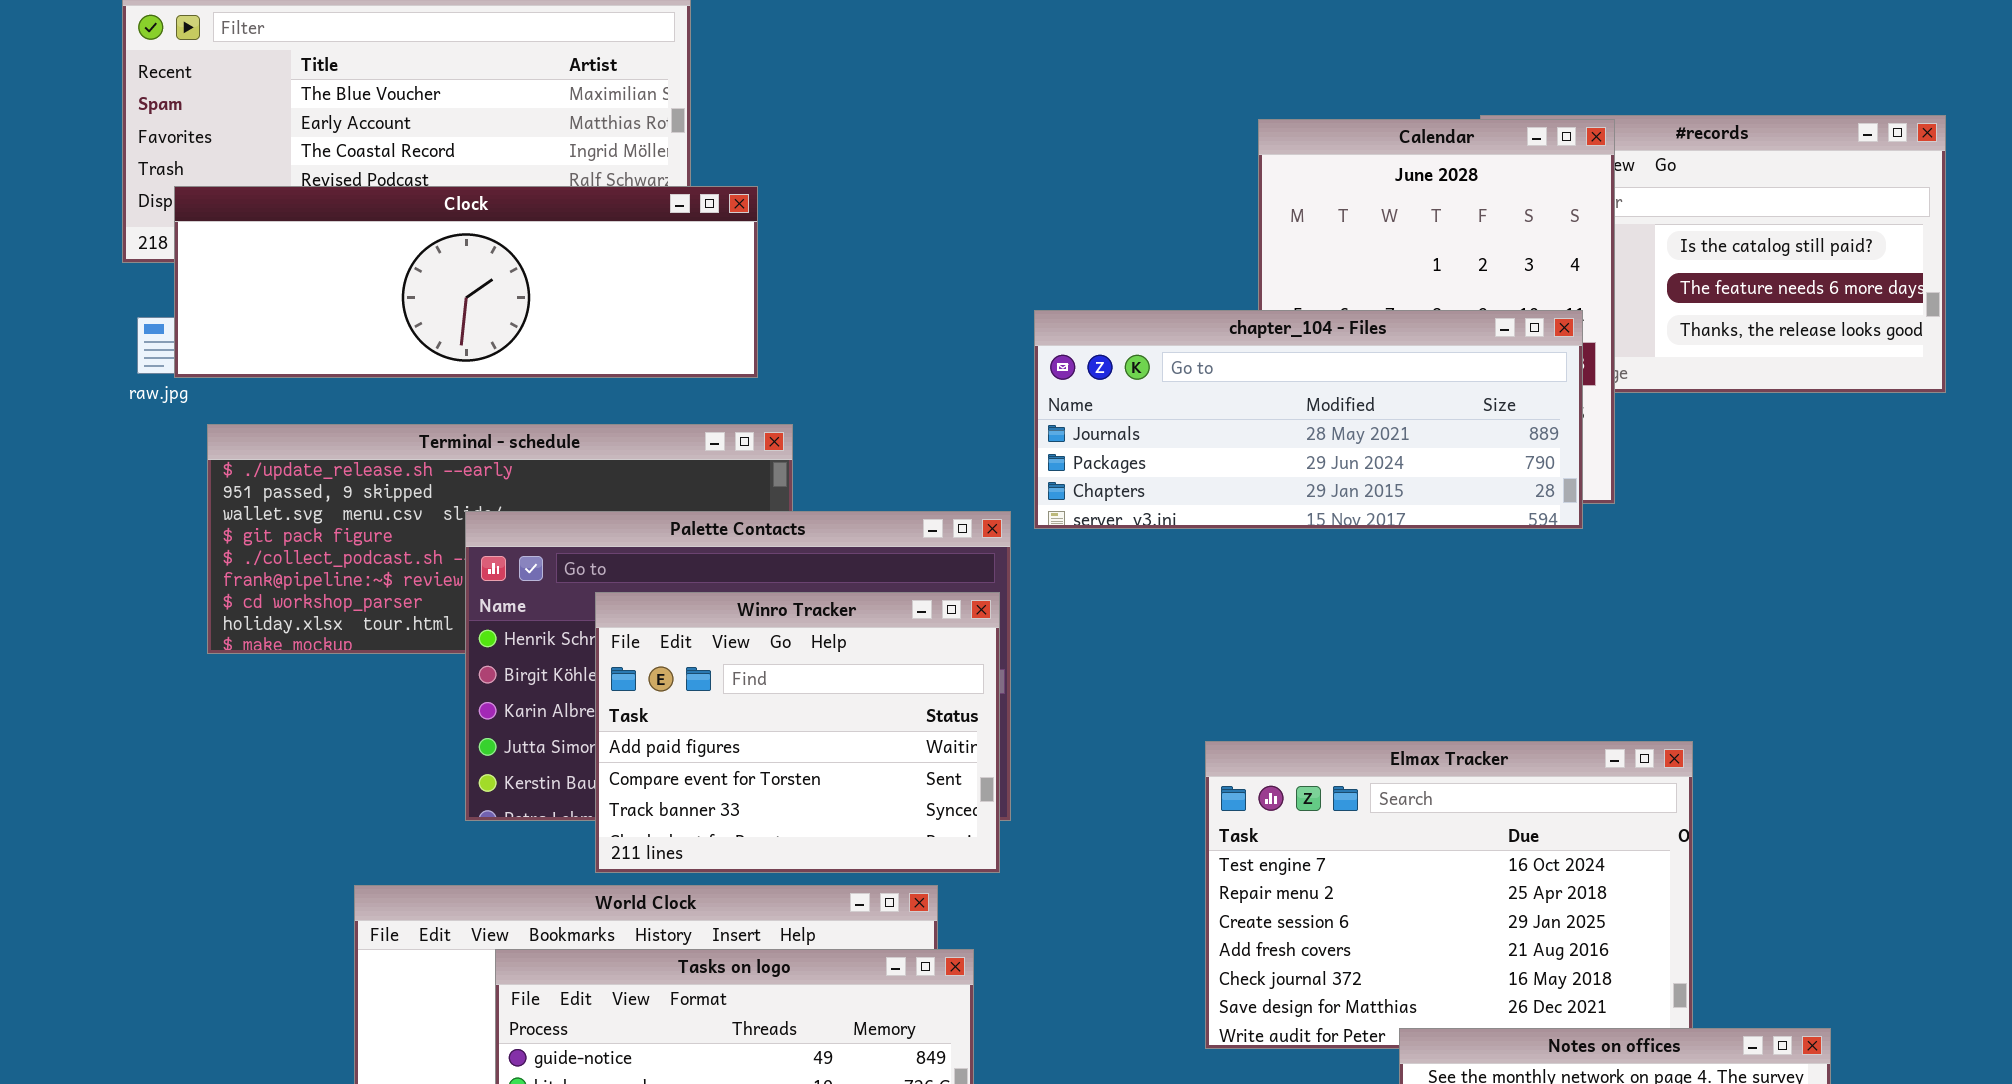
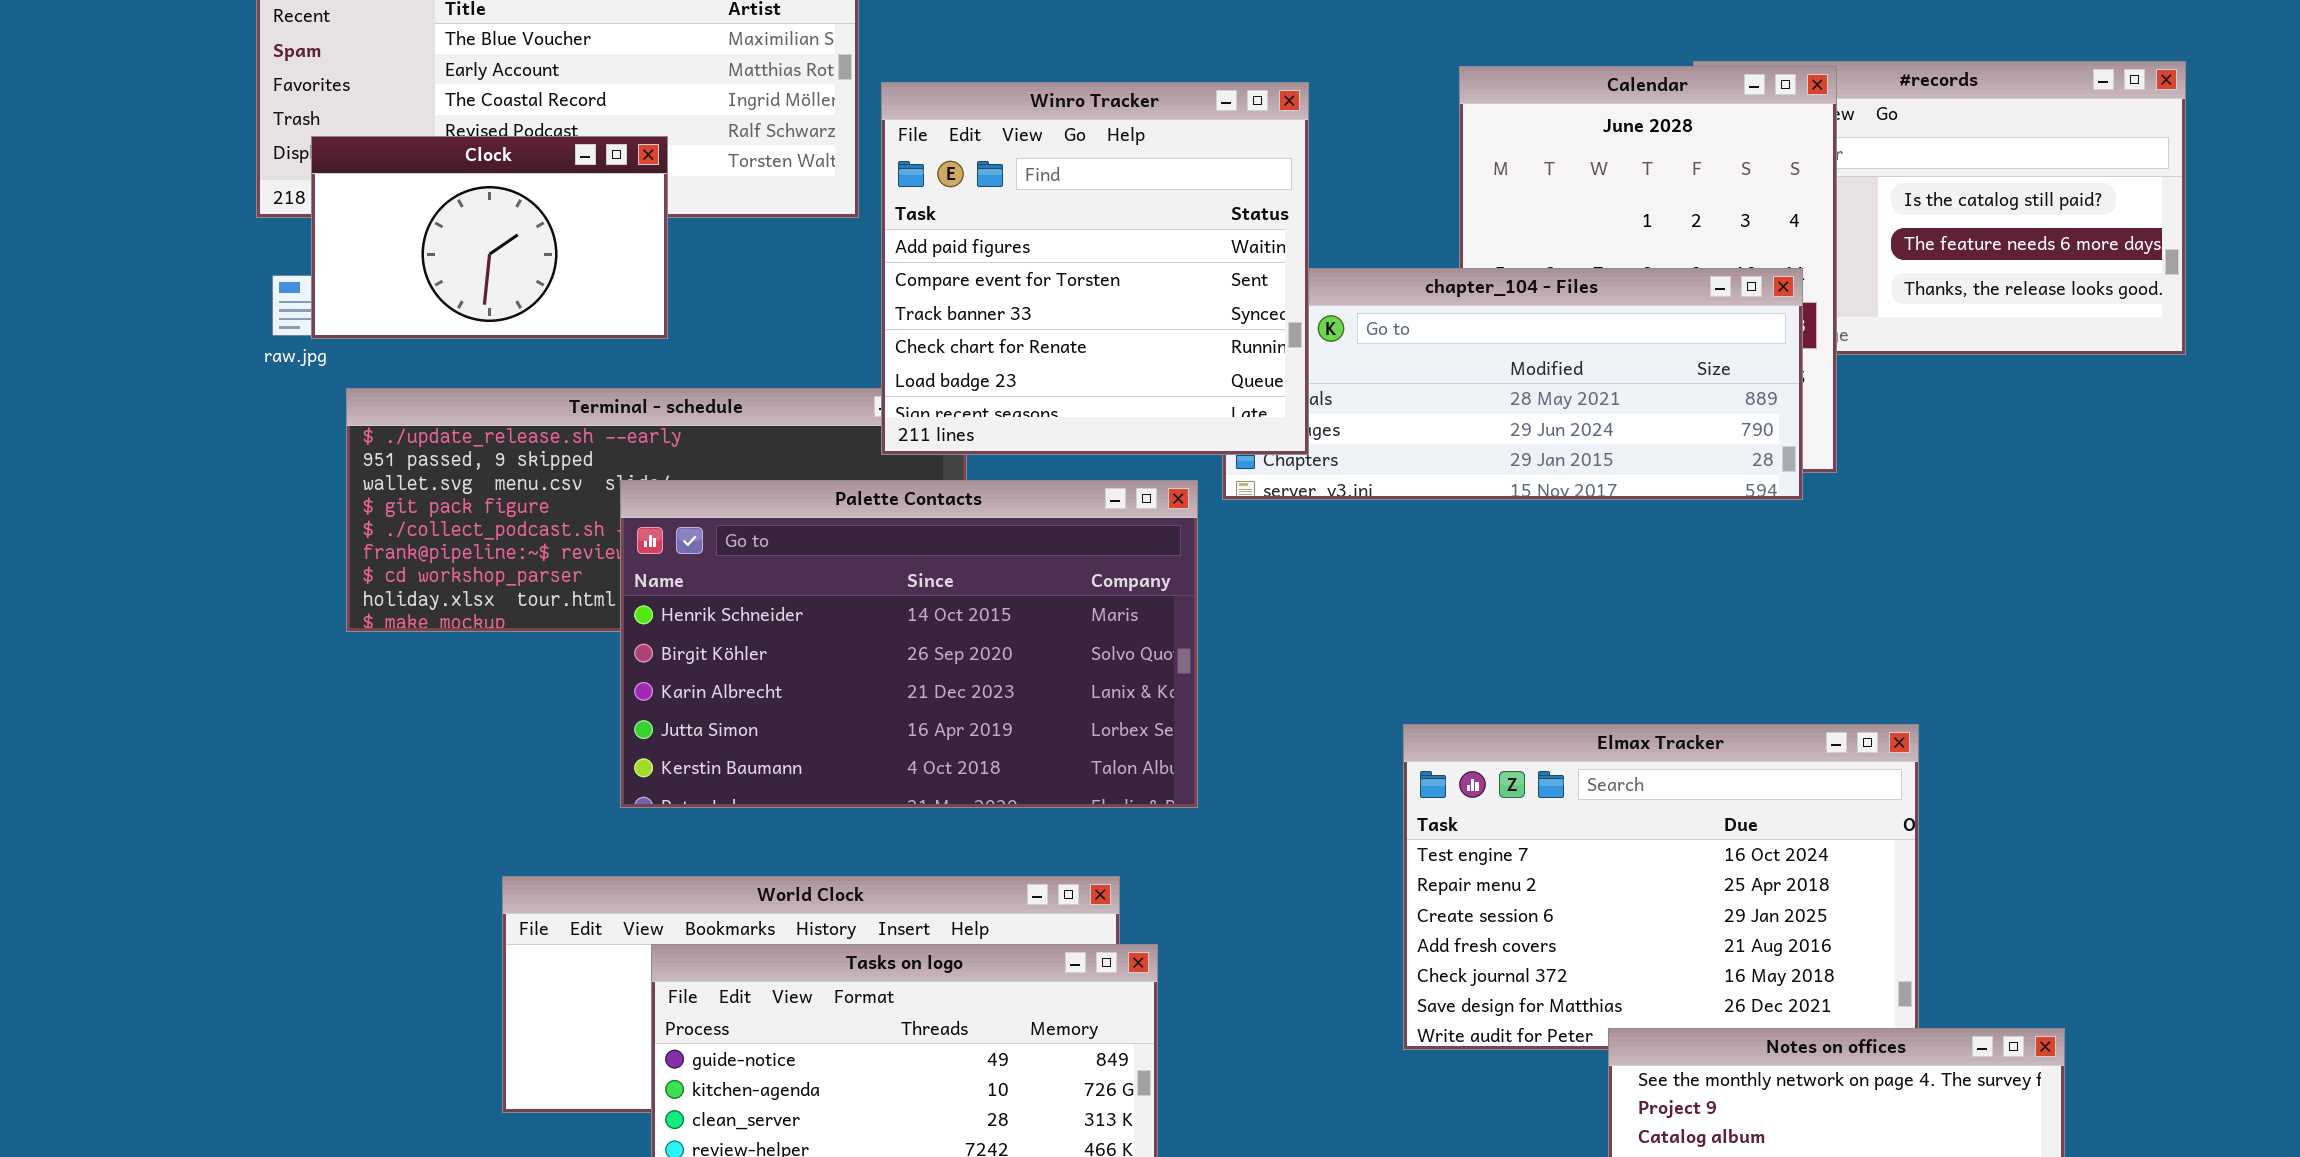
Clock: [174,186,758,378] -> [311,136,668,339], resized
Winro Tracker: [595,592,1000,873] -> [881,82,1309,455], moved, resized

